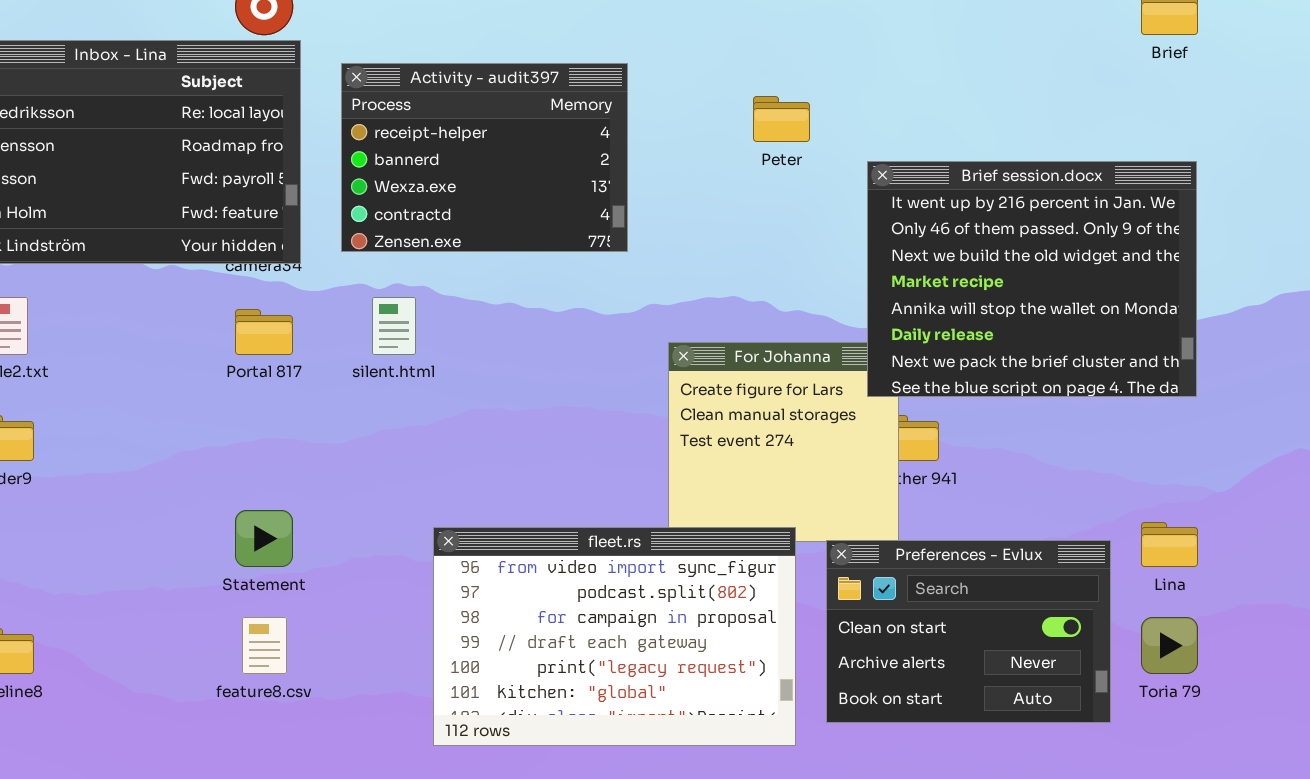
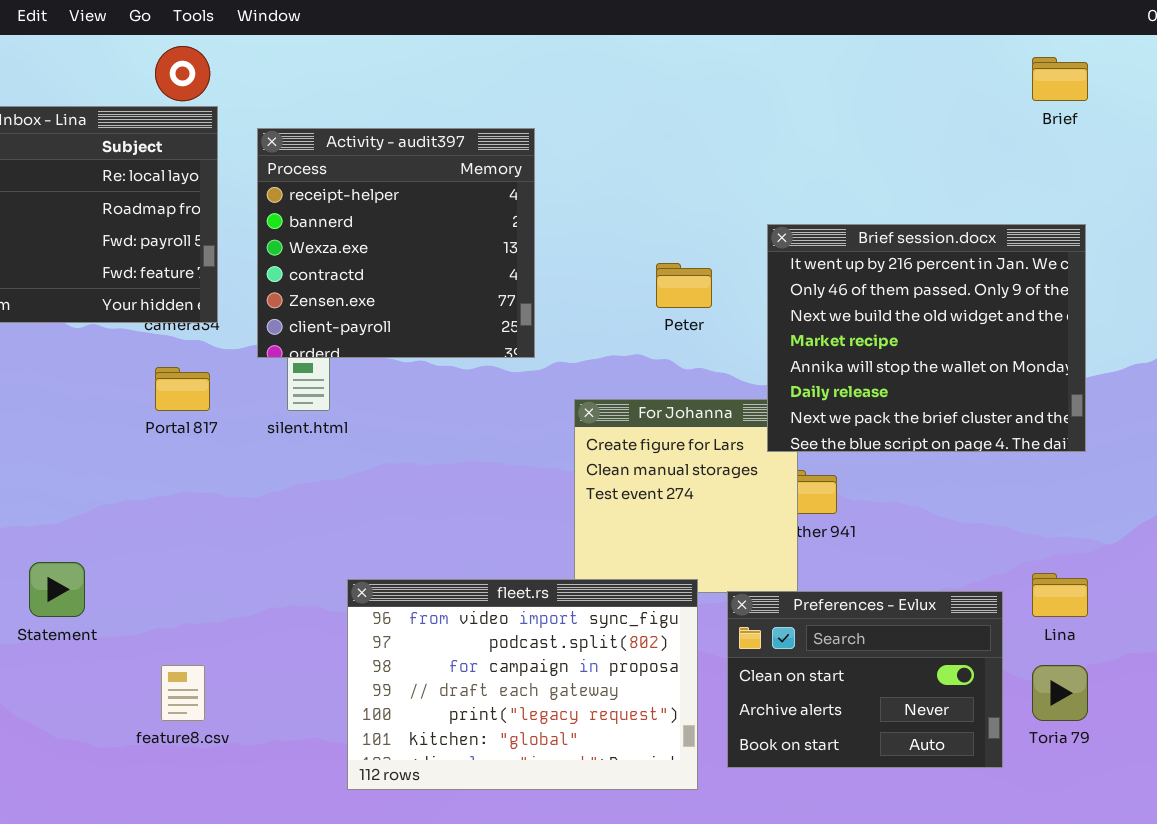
Activity - audit397: [341,63,628,252] -> [257,128,535,358], resized
Peter: [753,96,810,142] -> [656,263,712,308], moved
Statement: [235,510,293,567] -> [29,562,85,617], moved

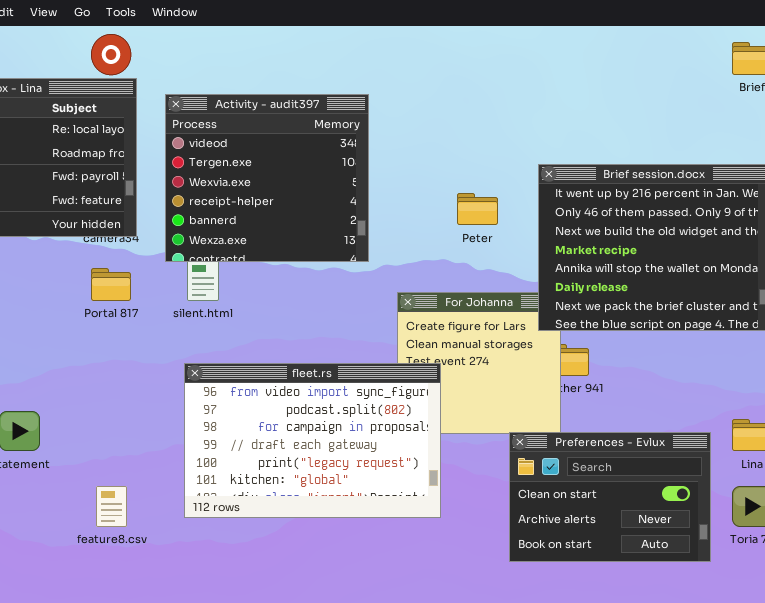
Activity - audit397: [257,128,535,358] -> [165,94,369,262], scrolled up 3 rows
fleet.rs: [347,579,698,790] -> [184,363,441,518], moved

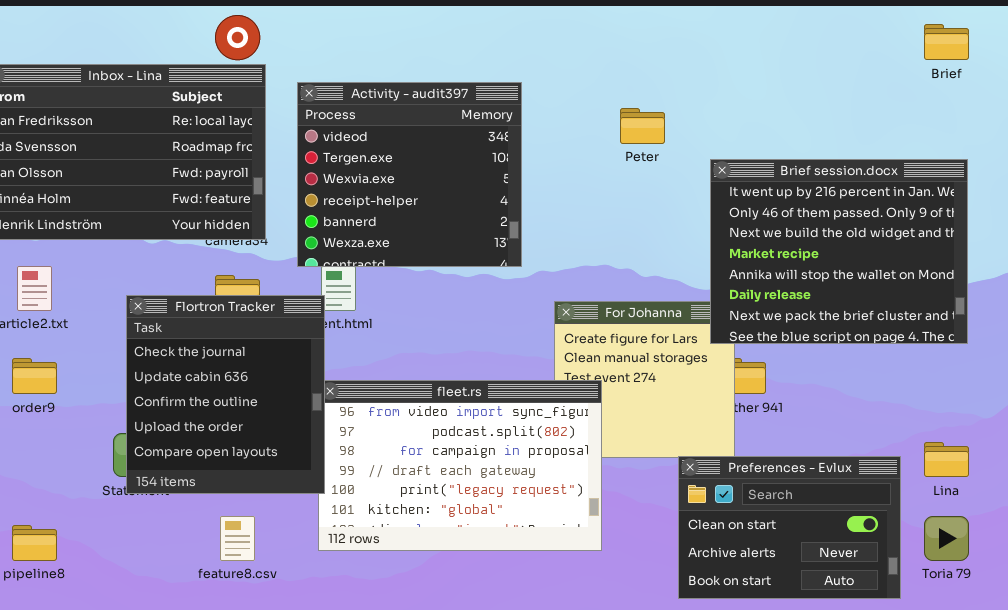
Peter: [457,193,498,225] -> [620,108,665,144], moved
Flortron Tracker: none -> [126,295,325,494], opened

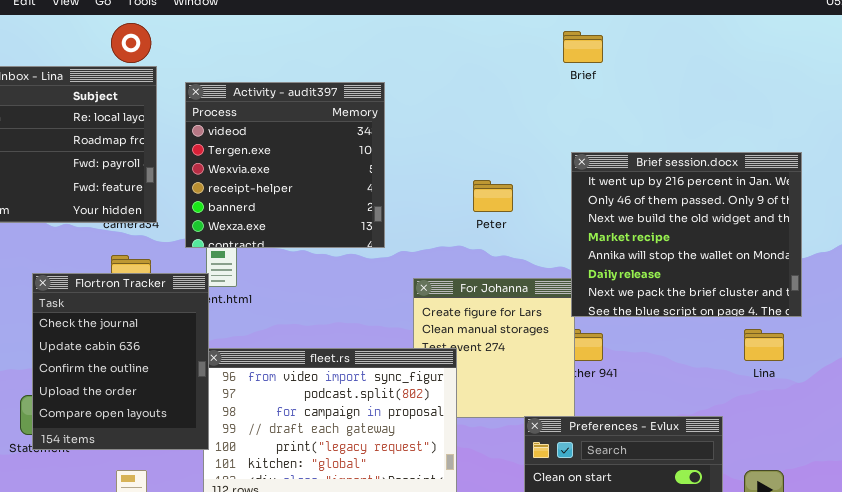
Brief: [924,24,969,60] -> [563,31,603,63], moved
Peter: [620,108,665,144] -> [473,180,513,212], moved
Brief session.docx: [710,159,968,344] -> [571,152,802,317], moved
Lina: [924,442,969,477] -> [744,329,784,361], moved

